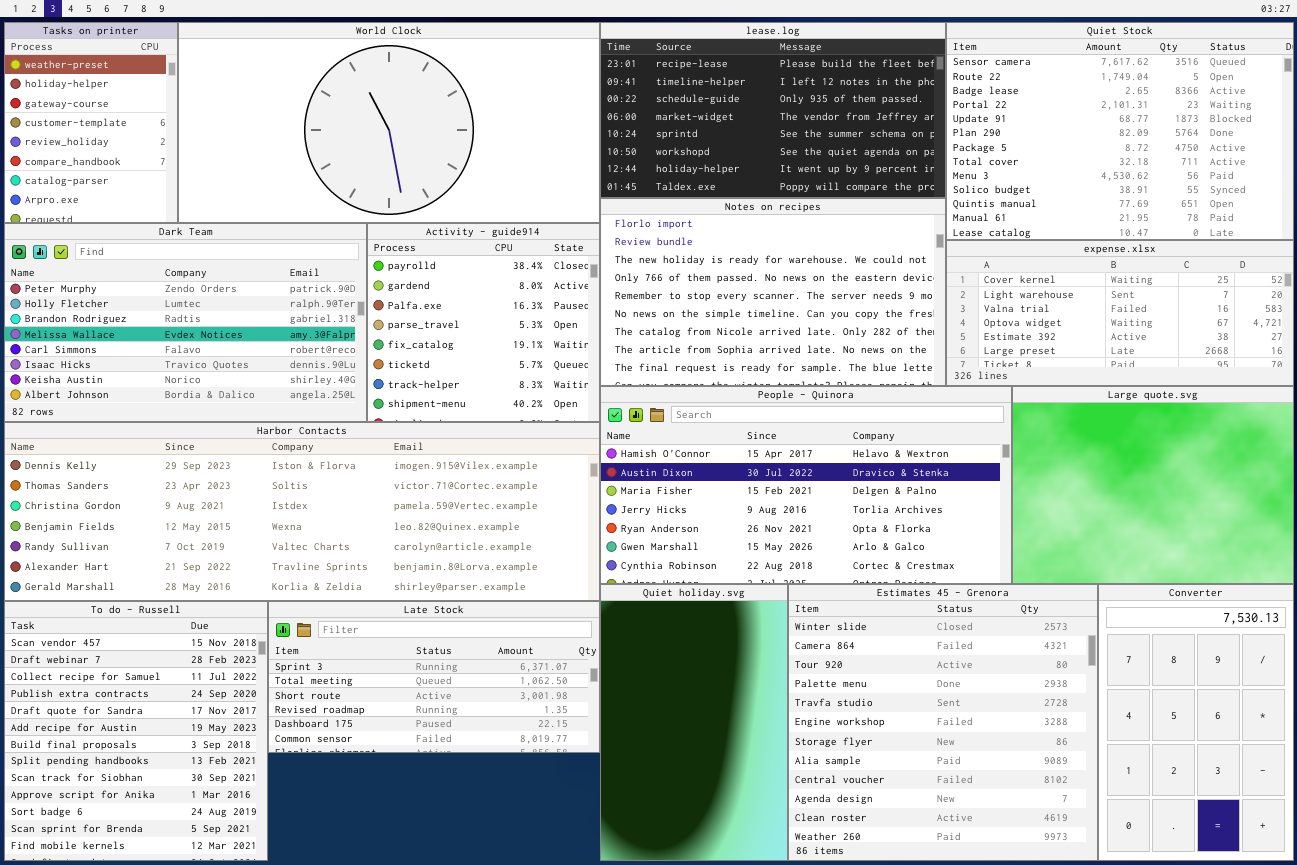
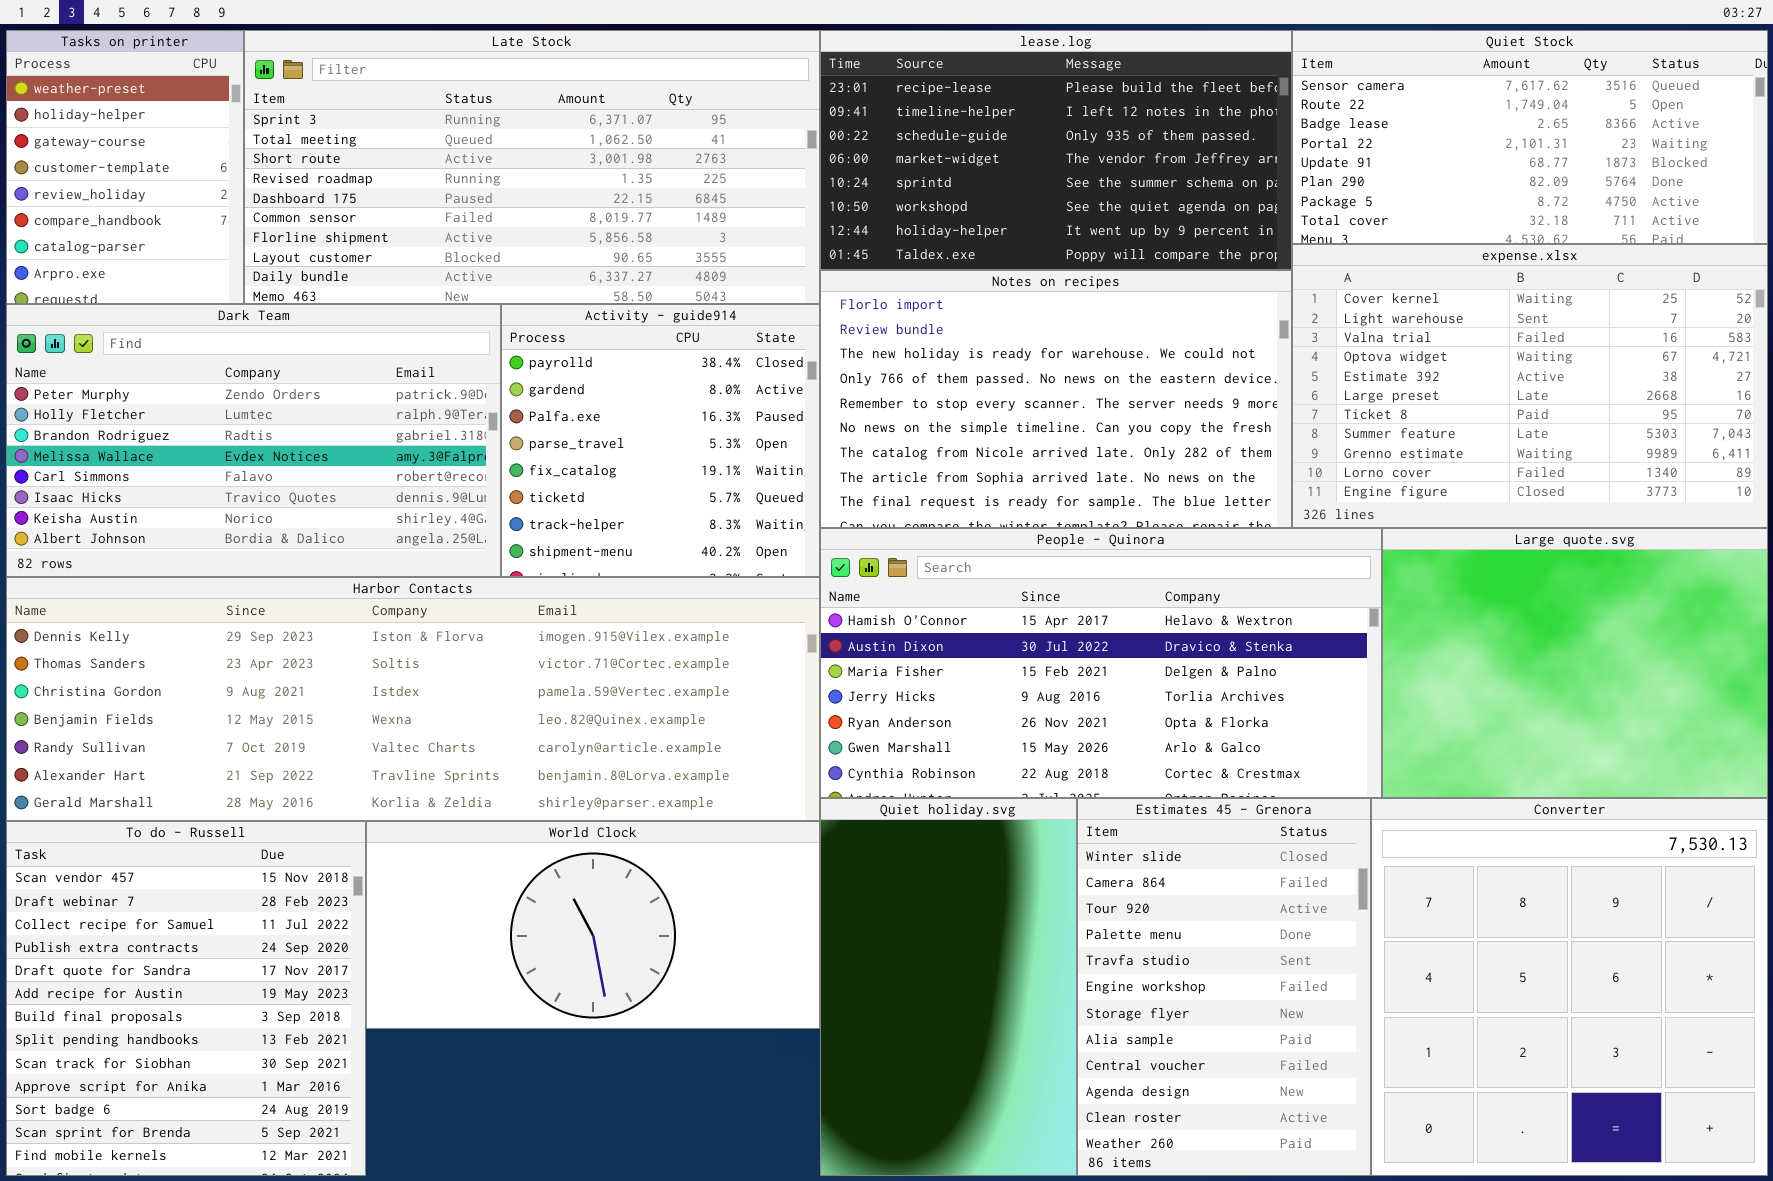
World Clock: [178,22,600,223] -> [366,821,820,1029], moved, resized
Quiet Stock: [946,22,1294,240] -> [1292,30,1768,244], resized
expense.xlsx: [946,240,1294,386] -> [1292,244,1768,528], resized
Estimates 45 - Grenora: [788,584,1098,861] -> [1077,798,1371,1176], resized
Converter: [1098,584,1294,861] -> [1371,798,1768,1176], resized
Late Stock: [268,601,600,753] -> [244,30,820,304], moved, resized

